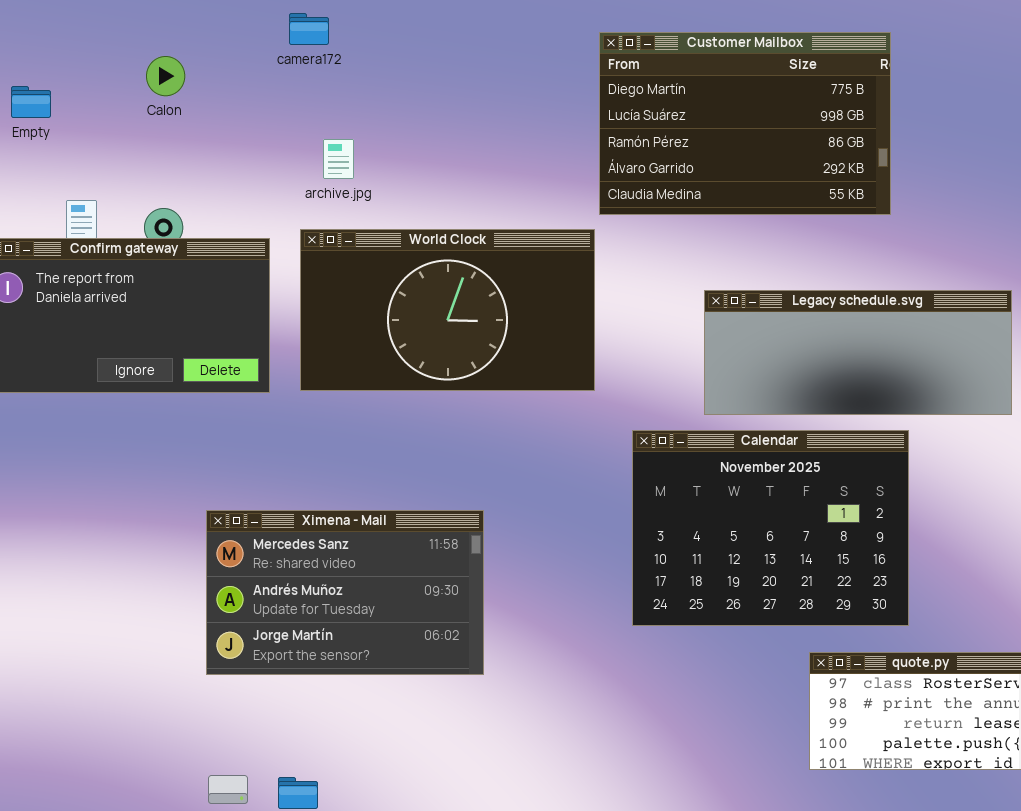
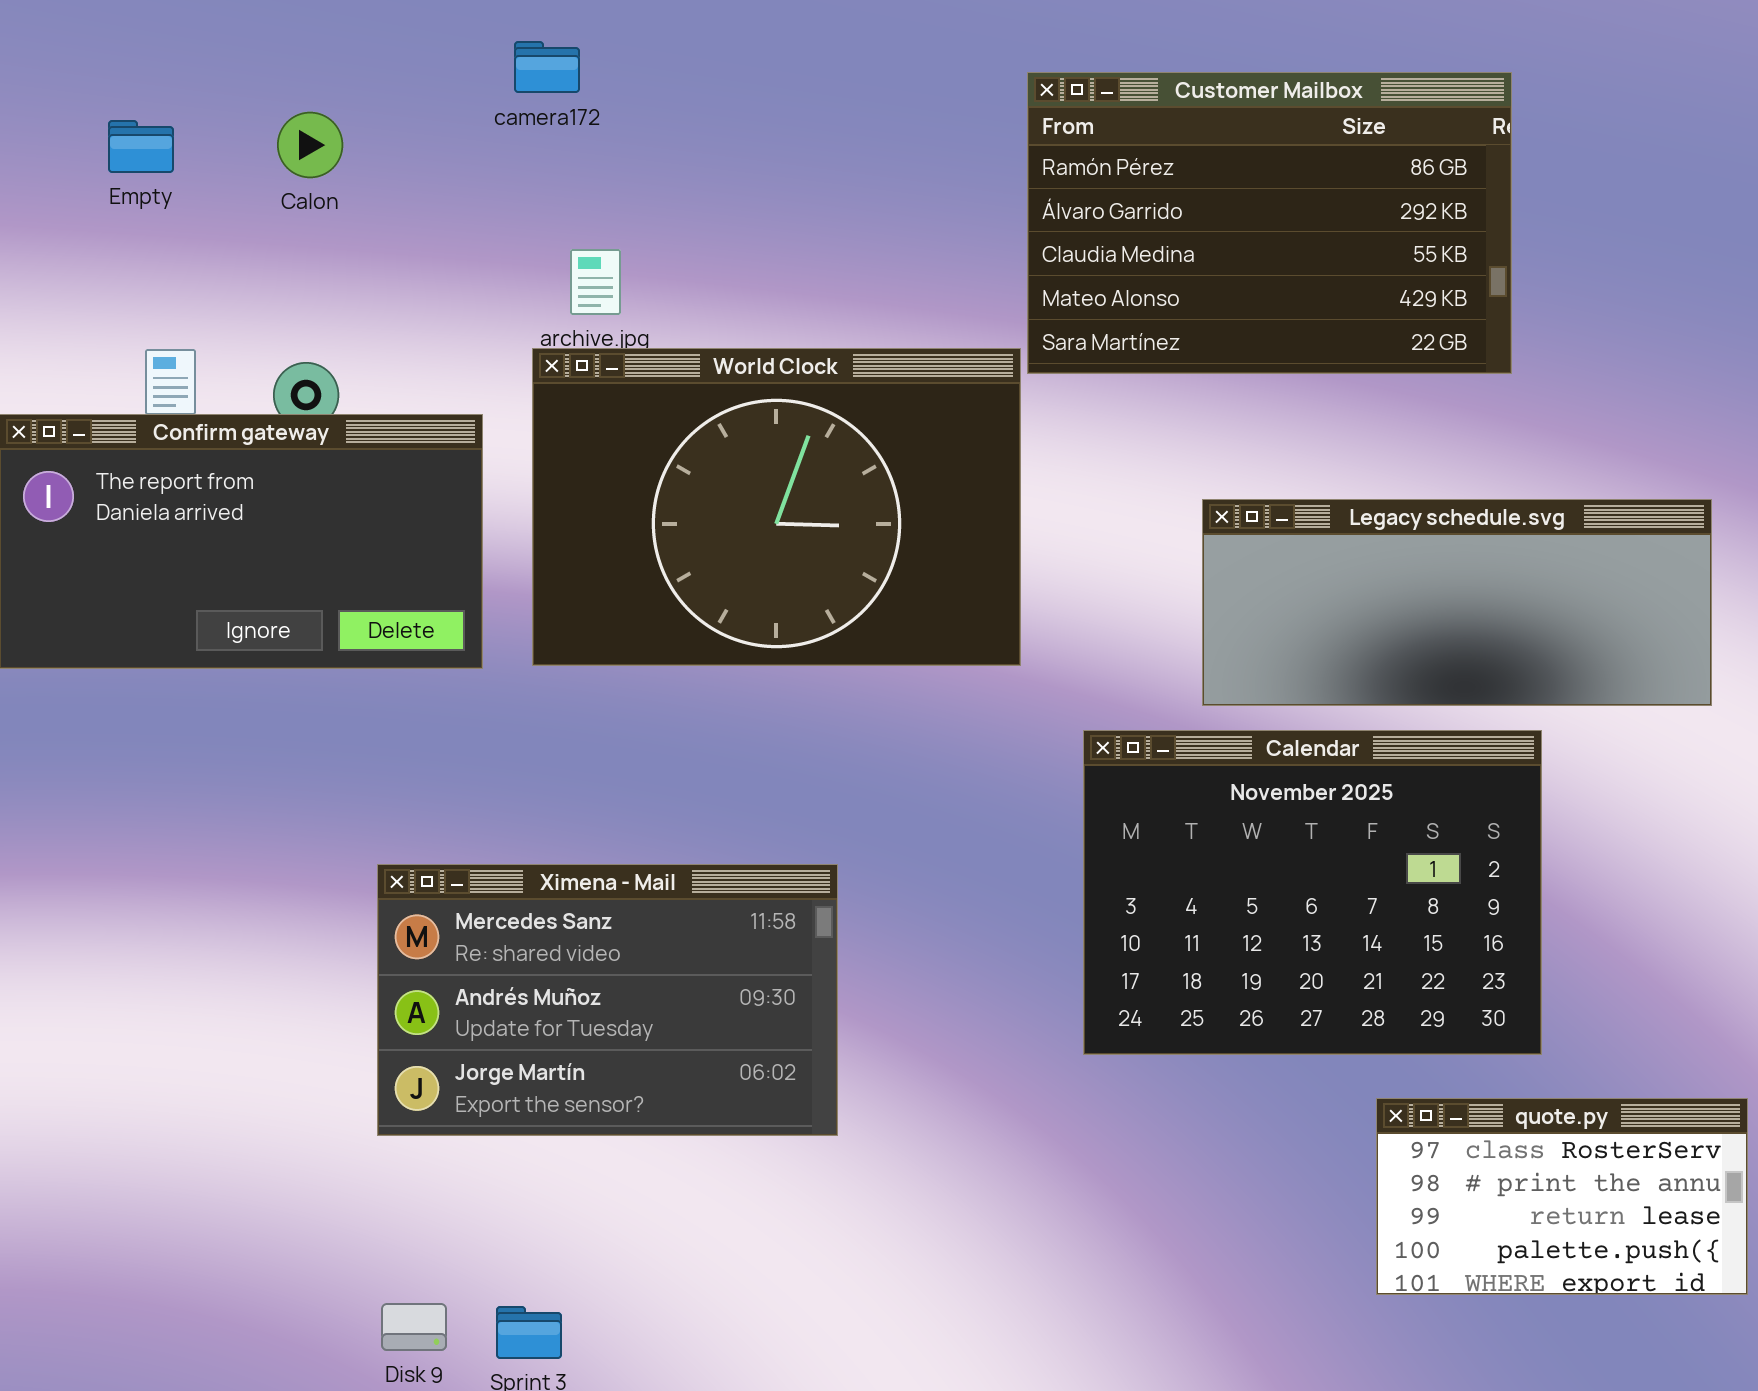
Customer Mailbox: [599,32,891,215] -> [1027,72,1512,374], scrolled down 2 rows
Empty: [11,86,51,118] -> [108,120,174,173], moved
World Clock: [300,229,595,391] -> [532,348,1021,666], resized

